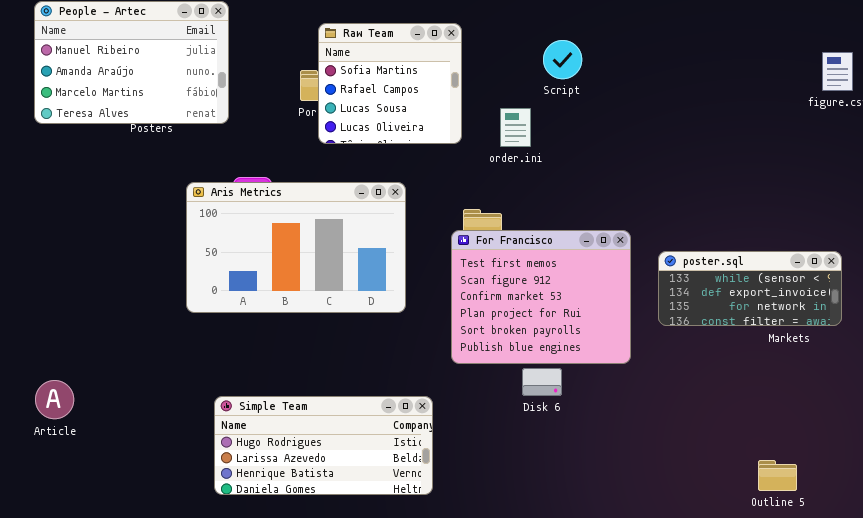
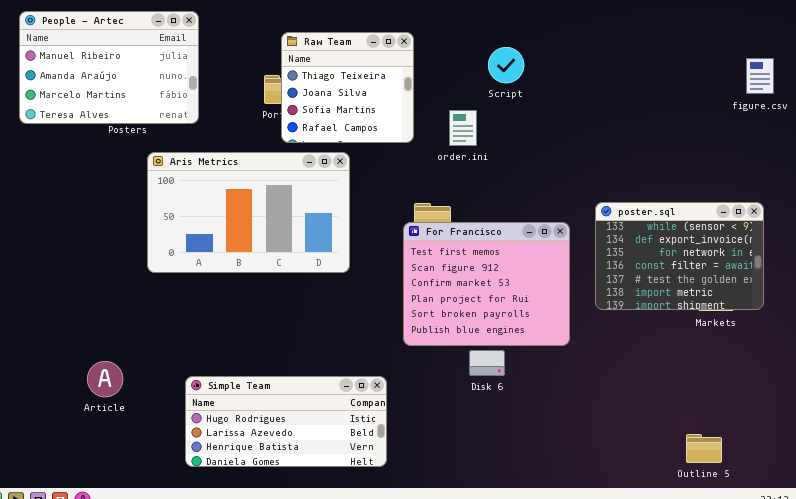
Raw Team: [318,23,462,144] -> [281,32,414,143], scrolled up 2 rows
Aris Metrics: [186,182,406,313] -> [147,152,350,273], moved
poster.sql: [658,251,842,326] -> [595,202,764,310], resized
Article: [35,380,74,419] -> [87,361,123,397], moved

